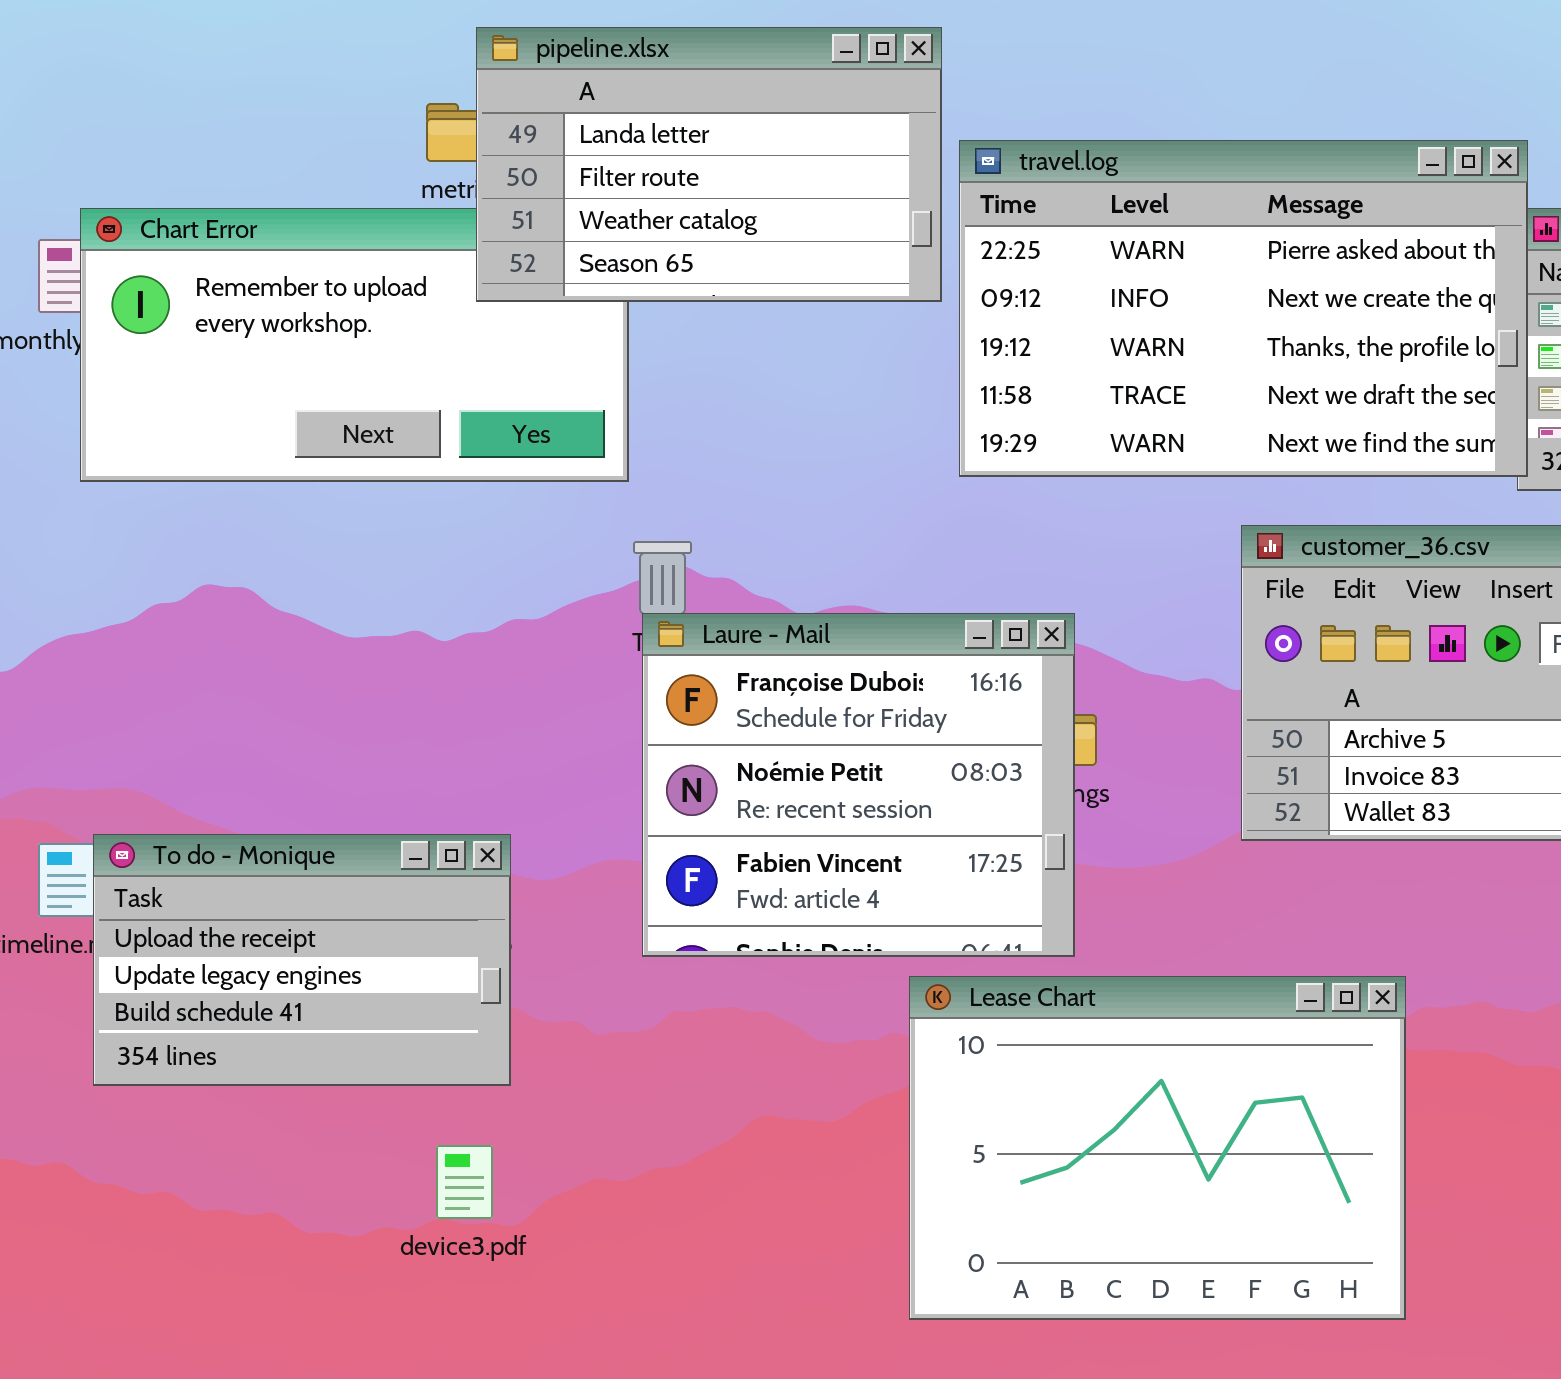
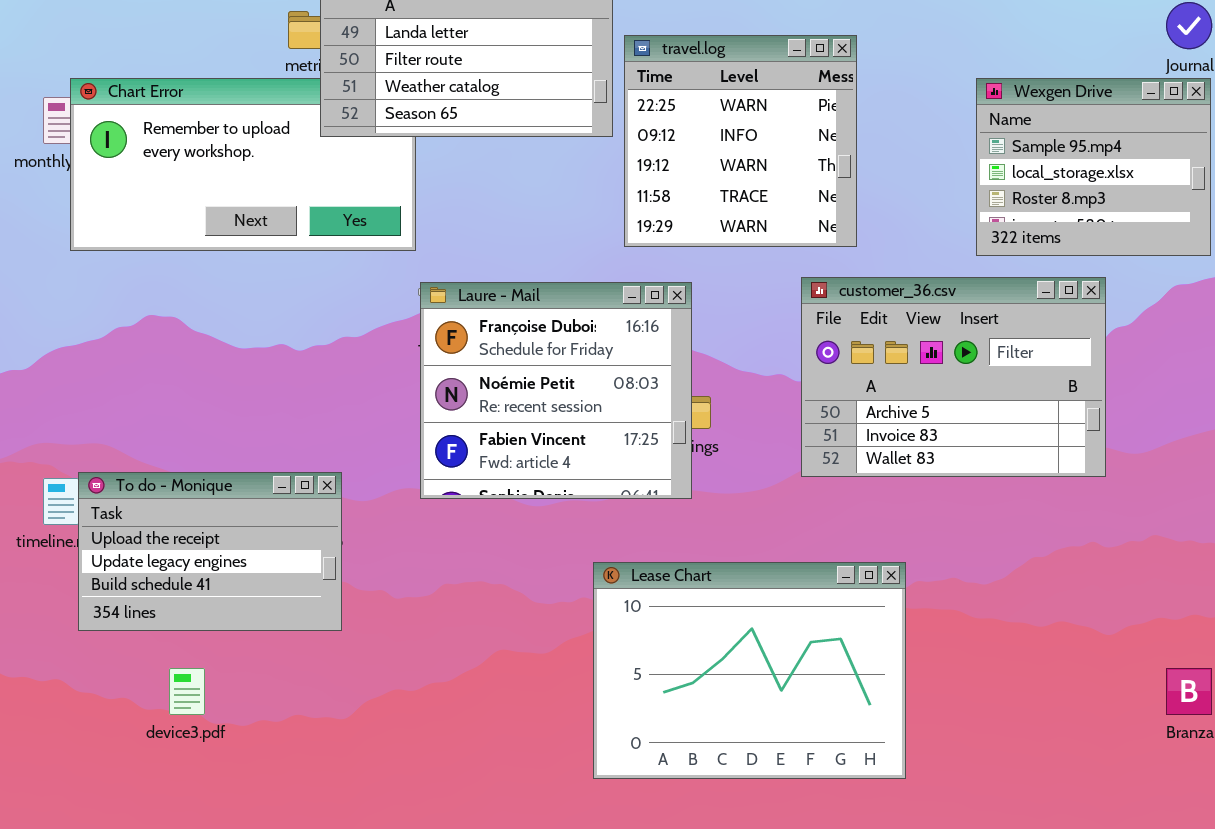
travel.log: [959,140,1528,477] -> [624,35,857,247], resized
Laure - Mail: [642,613,1075,957] -> [420,282,692,499], moved
device3.pdf: [436,1145,493,1219] -> [169,668,205,715], moved

